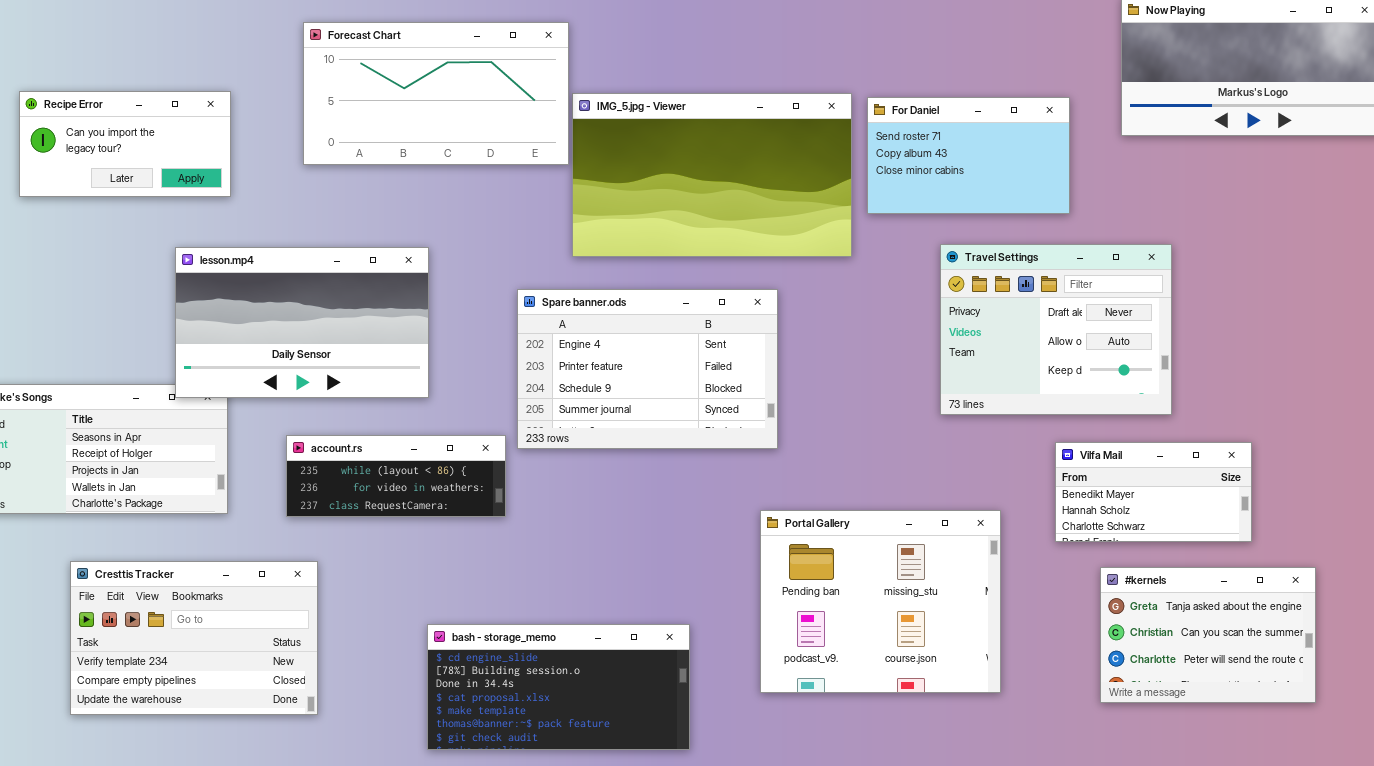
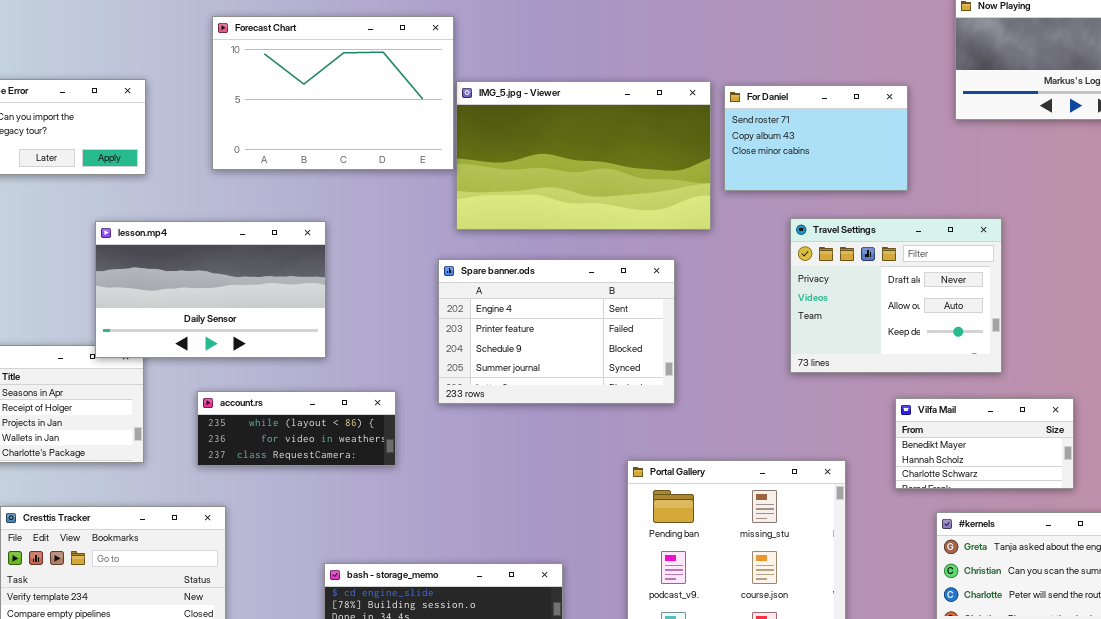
Forecast Chart: [303,22,569,165] -> [212,16,454,170], resized
Spare banner.ods: [517,289,778,449] -> [438,259,675,404], moved

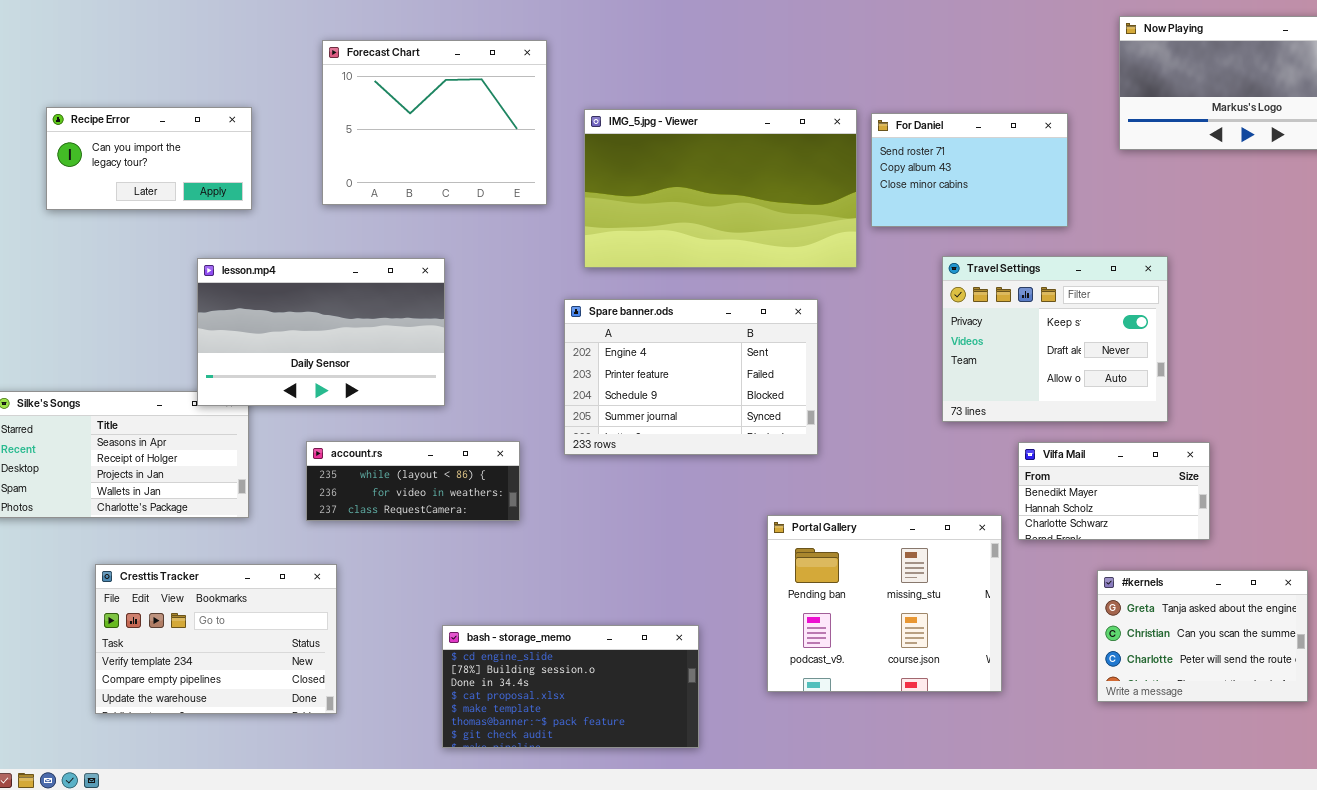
Forecast Chart: [212,16,454,170] -> [322,40,547,205], resized
Travel Settings: [790,218,1002,373] -> [942,256,1168,422], scrolled up 1 row
Vilfa Mail: [895,398,1074,489] -> [1018,442,1210,540], moved

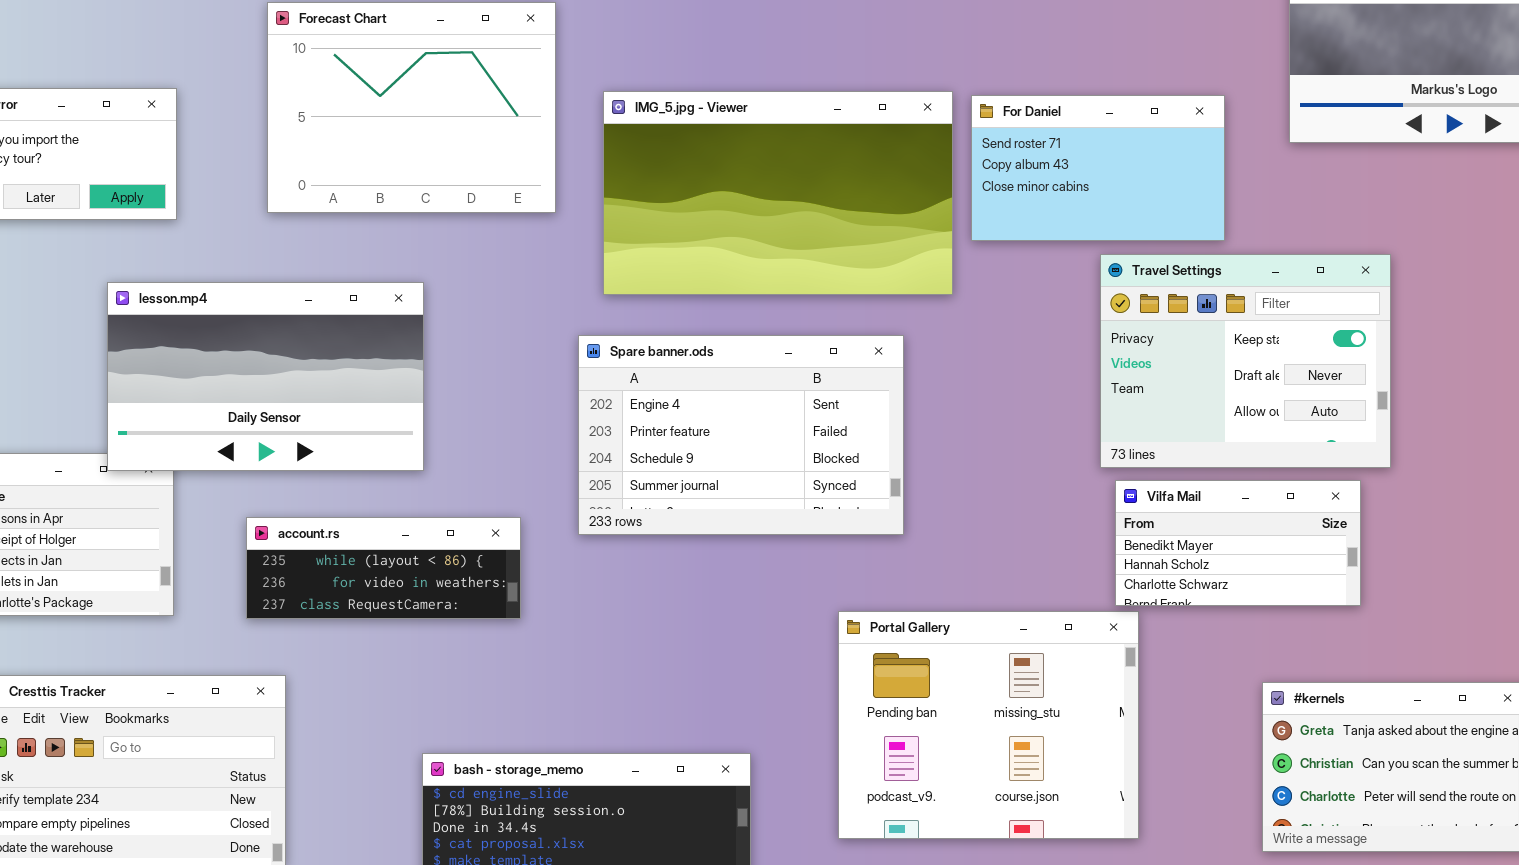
Travel Settings: [942,256,1168,422] -> [1100,254,1391,468], moved
Vilfa Mail: [1018,442,1210,540] -> [1115,480,1361,606], moved

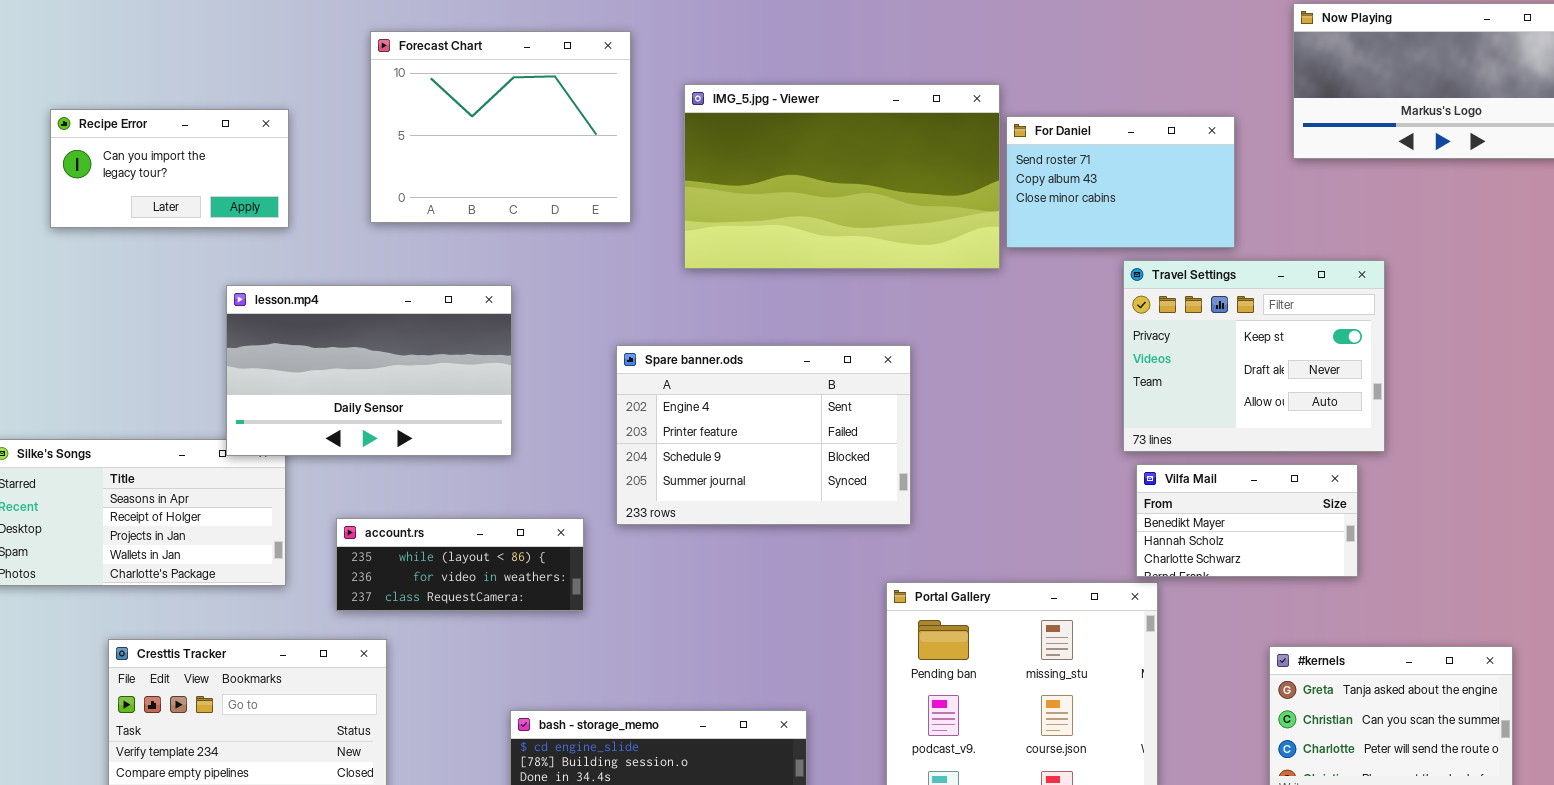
IMG_5.jpg - Viewer: [603,91,953,295] -> [684,84,1000,269], moved
Spare banner.ods: [578,335,904,535] -> [616,345,911,525], moved
account.rs: [246,517,521,619] -> [336,518,584,611], moved

